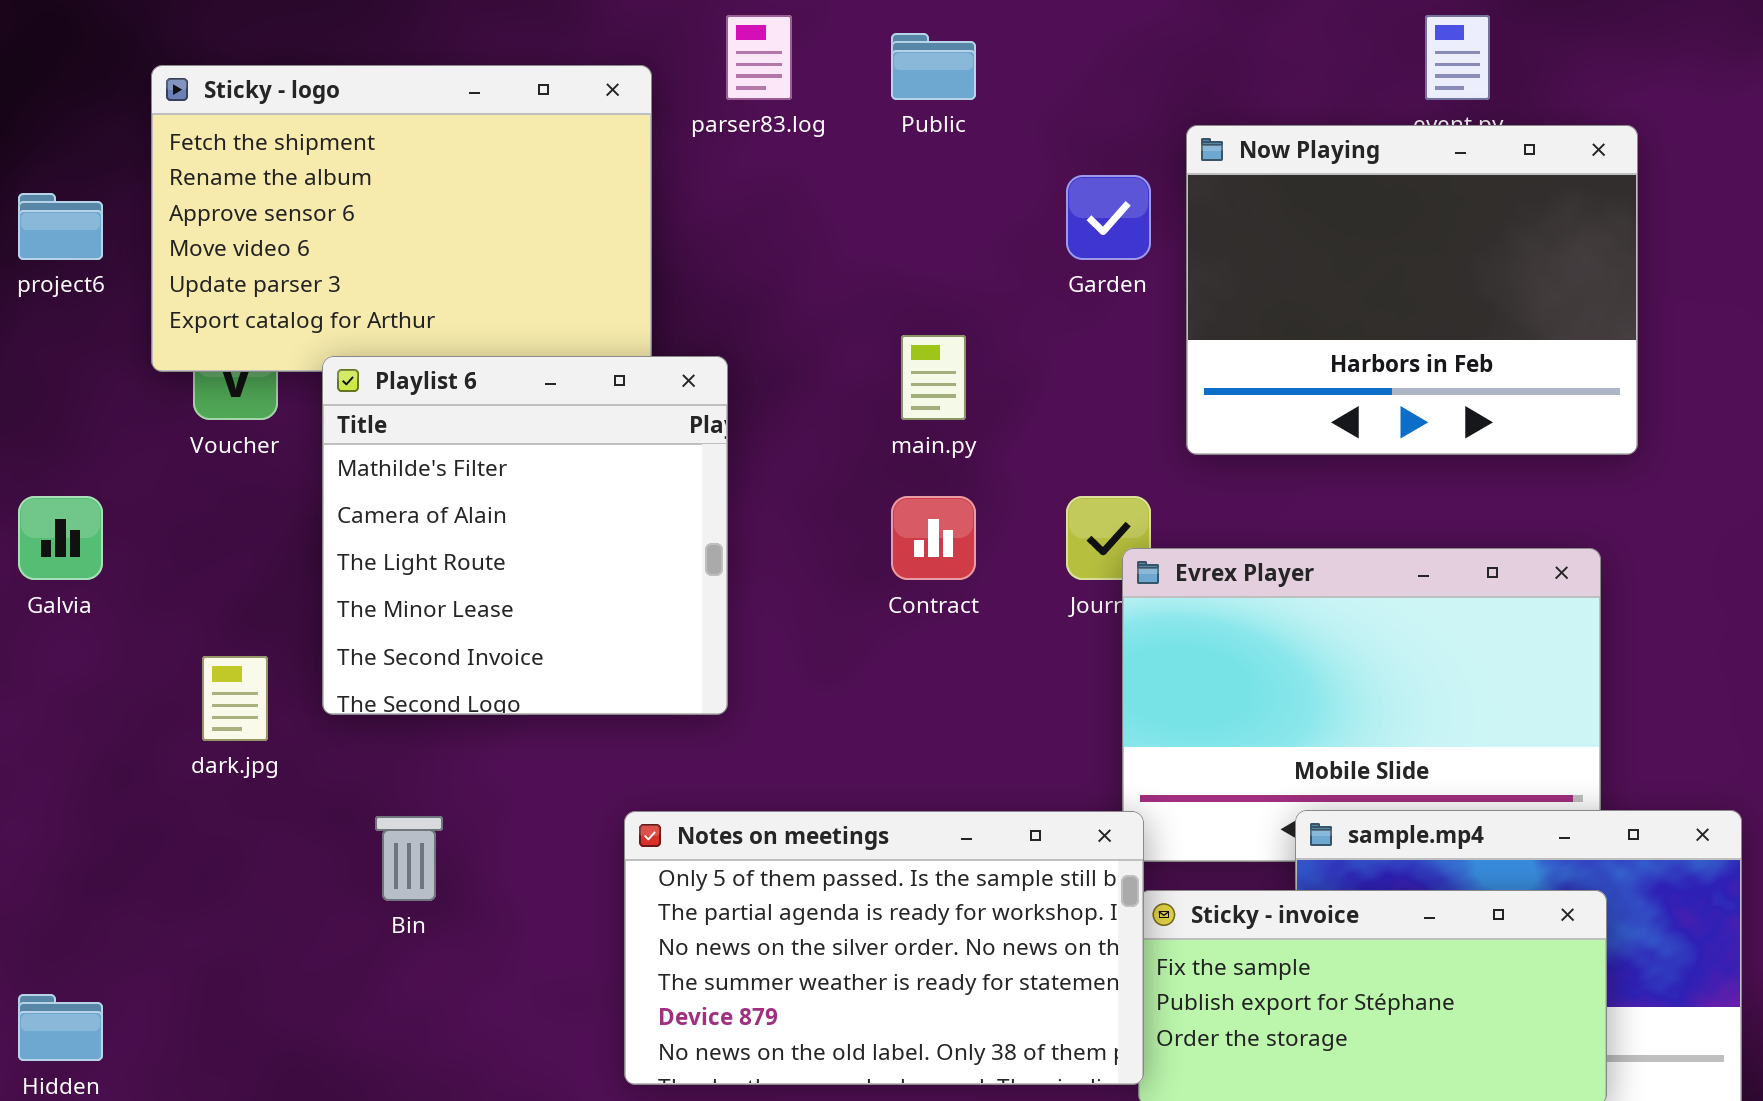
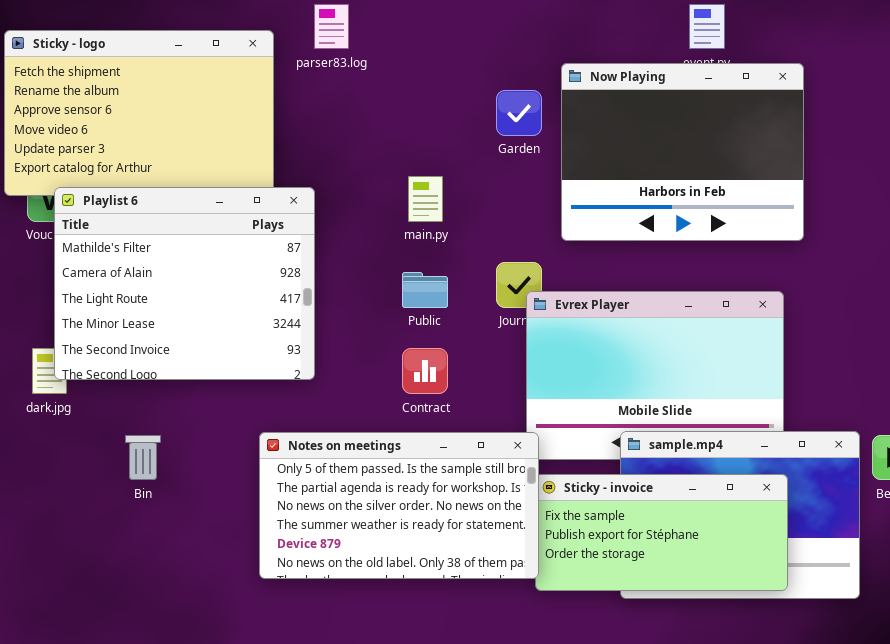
Public: [891,33,976,100] -> [402,272,448,308], moved
Playlist 6: [322,356,728,715] -> [54,187,315,380], resized
Contract: [891,496,976,580] -> [402,348,448,394], moved

